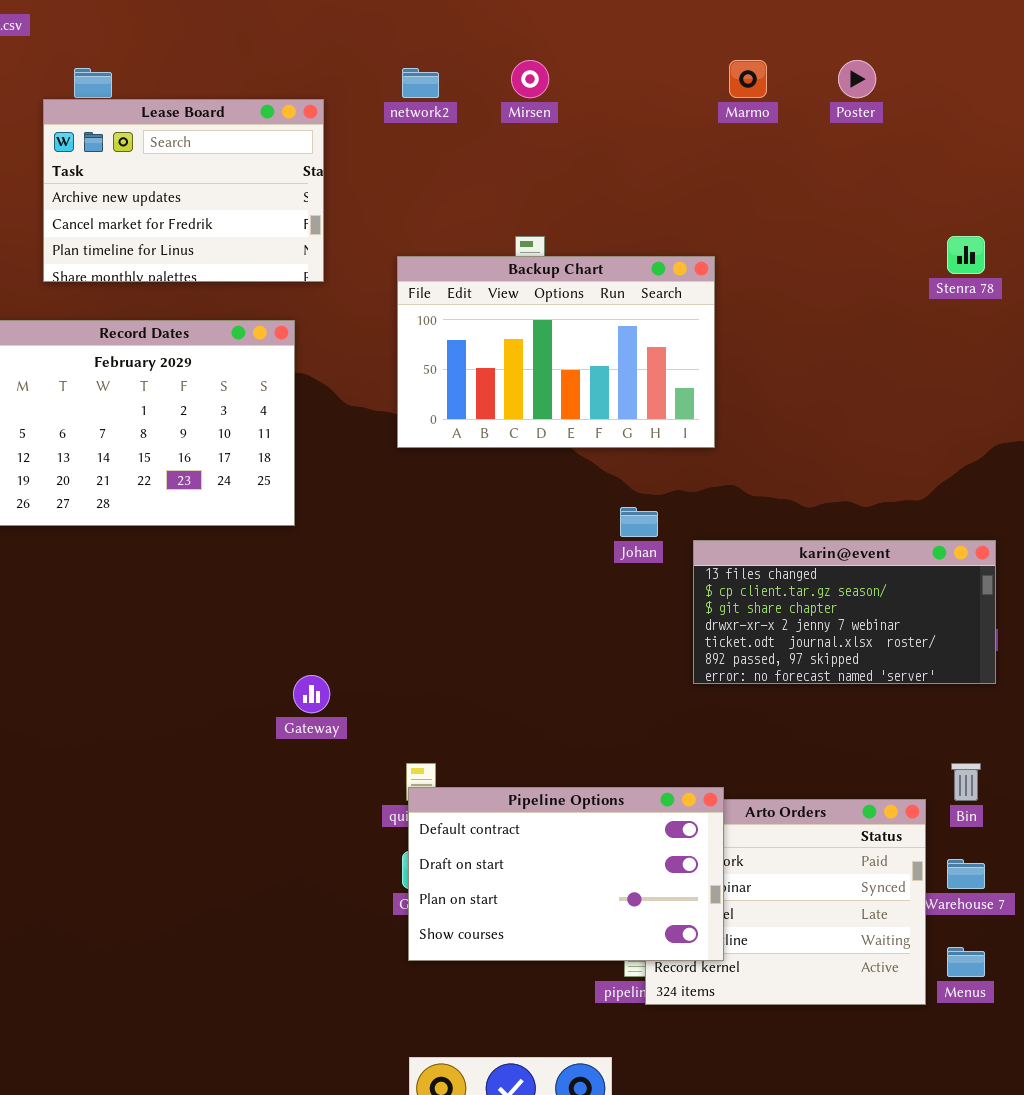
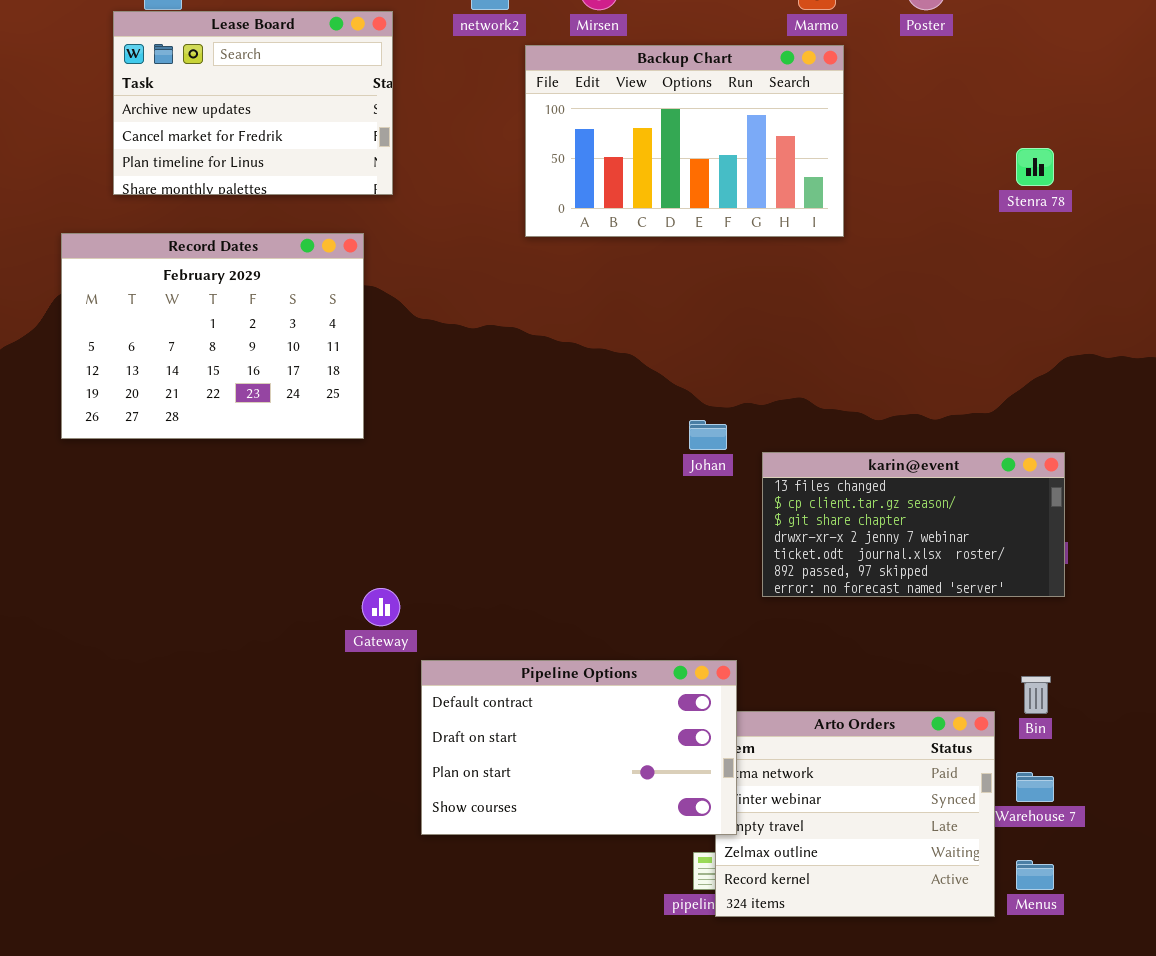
Backup Chart: [397,256,715,448] -> [525,45,844,237], moved
Pipeline Options: [408,787,724,961] -> [421,660,737,835], moved

